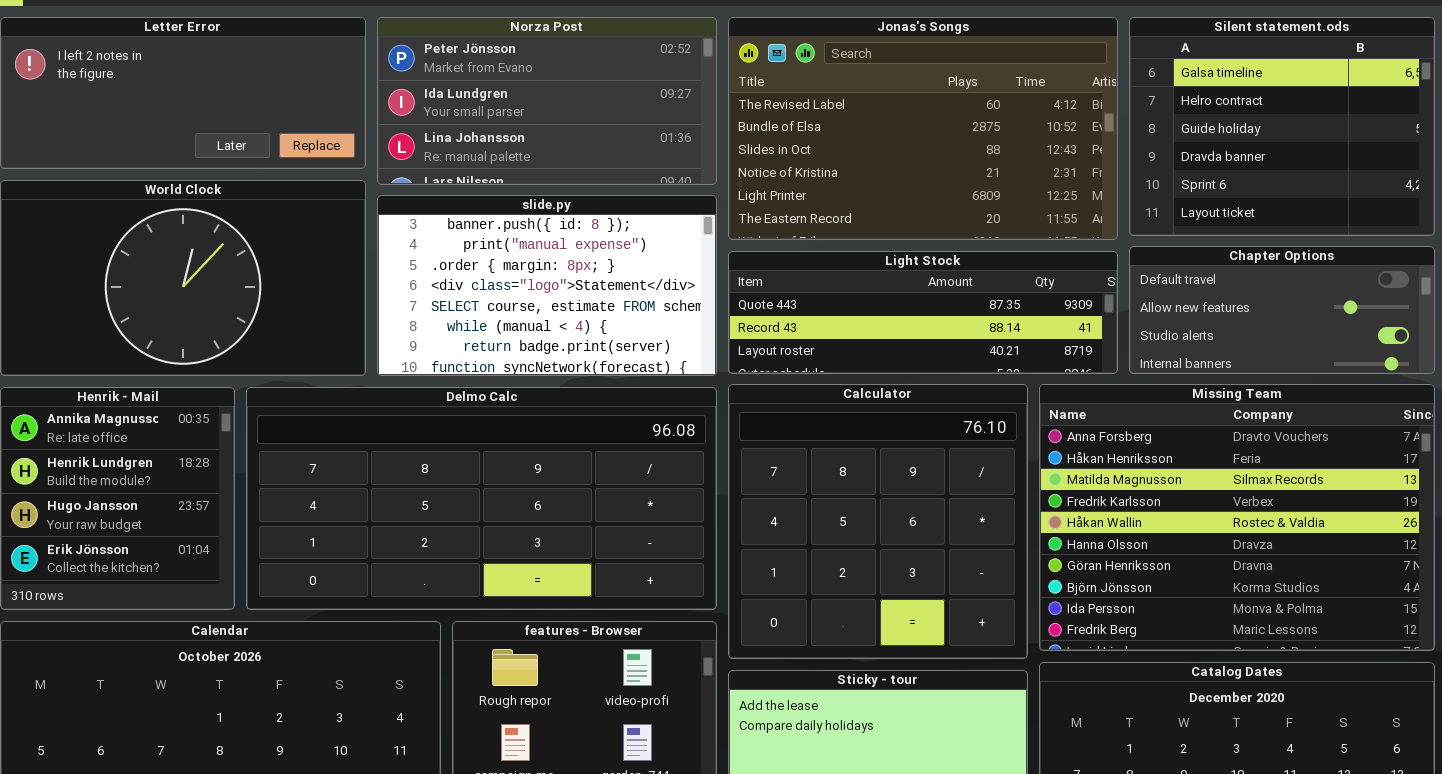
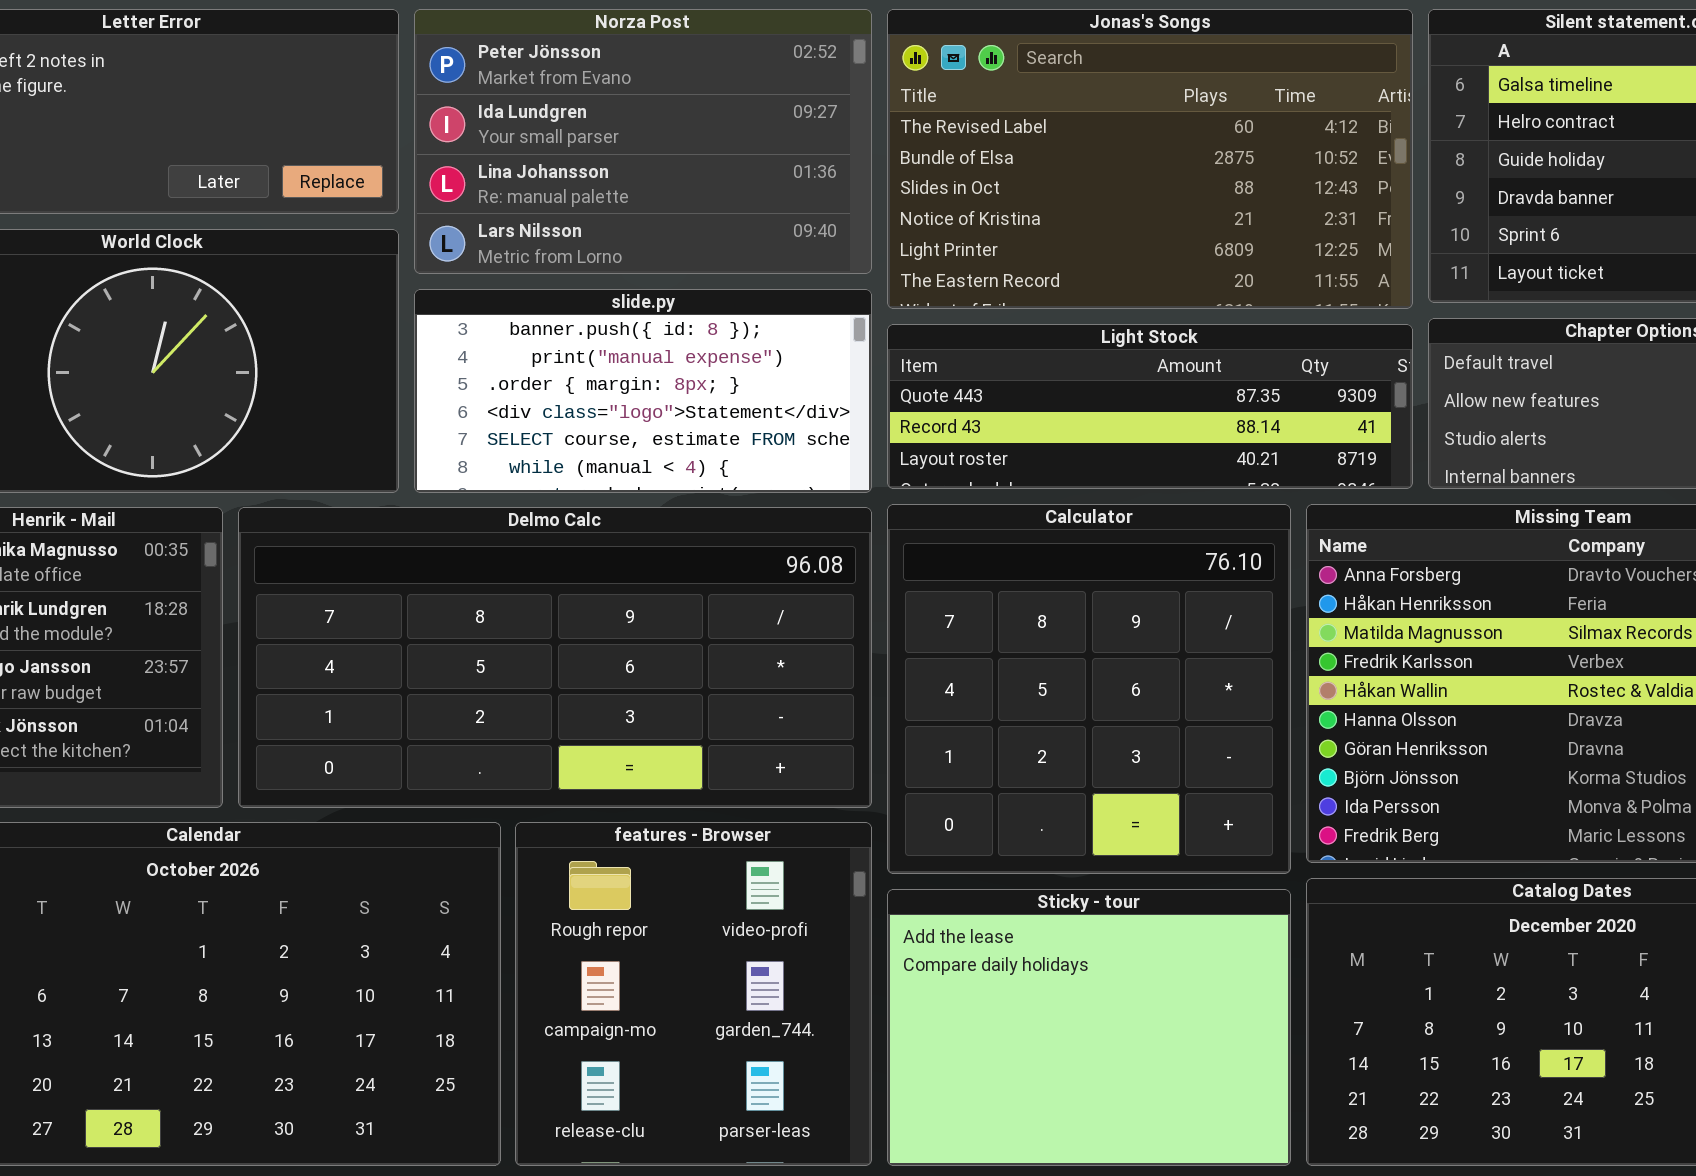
Norza Post: [377,17,717,185] -> [414,9,872,274], resized
slide.py: [377,195,717,376] -> [414,289,872,493], resized

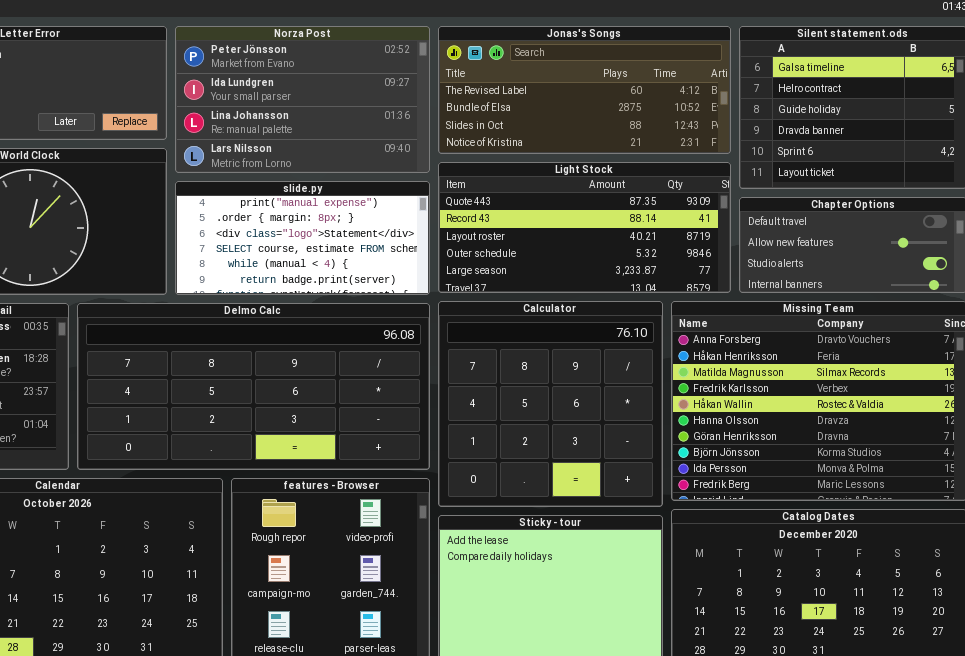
Jonas's Songs: [887,9,1413,309] -> [438,26,731,154], resized
slide.py: [414,289,872,493] -> [175,181,430,295], scrolled down 1 row
Light Stock: [887,324,1413,489] -> [438,162,731,293], resized

